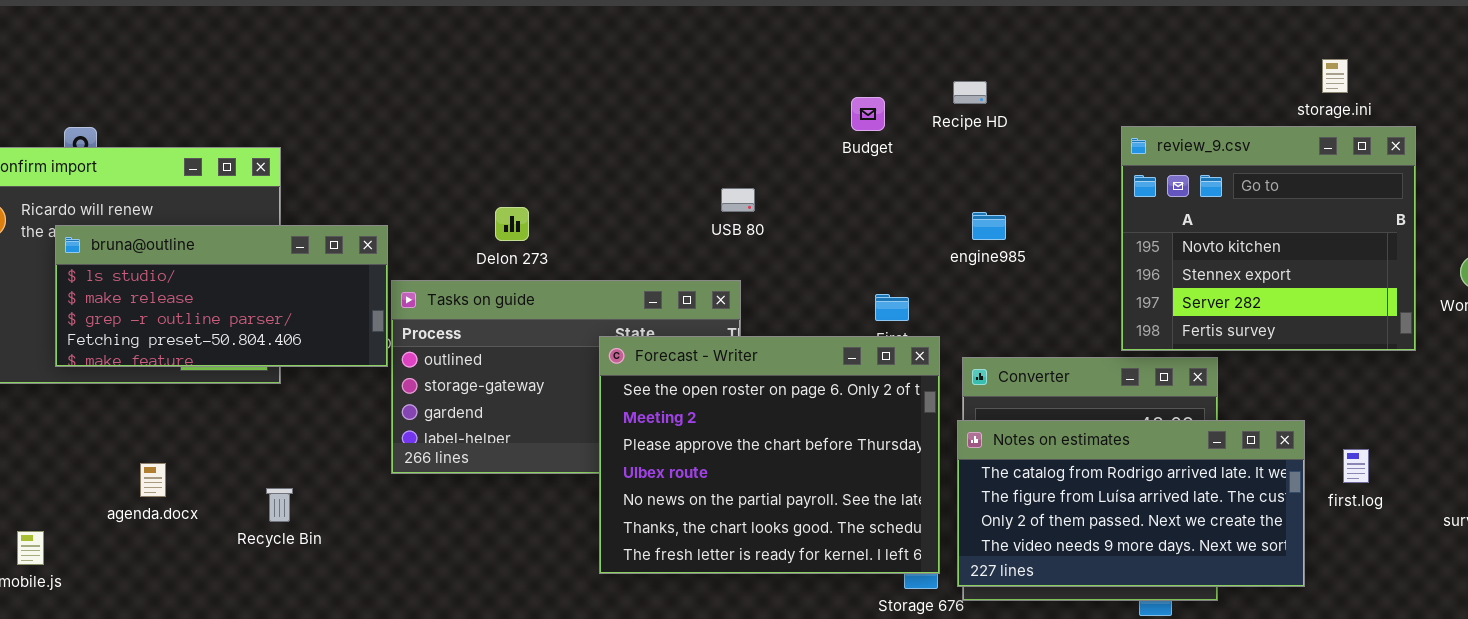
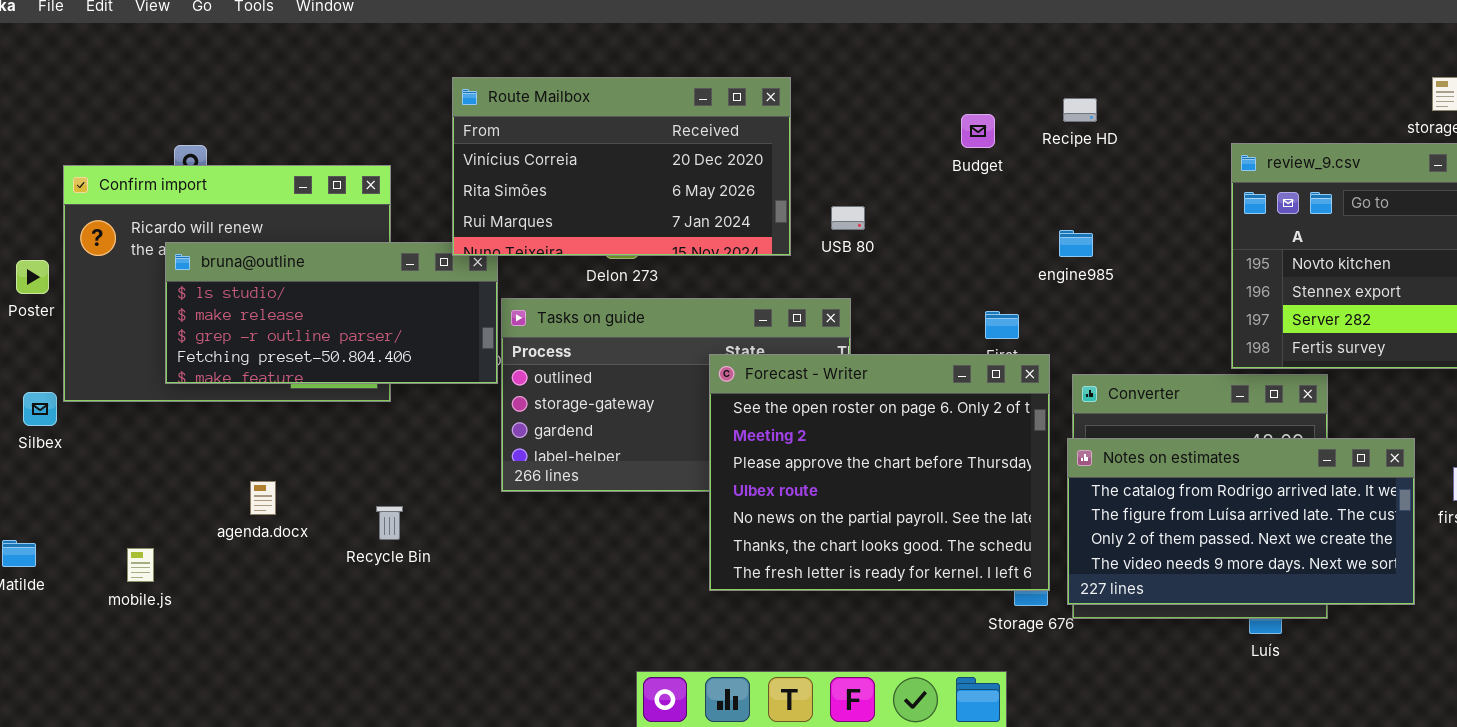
Route Mailbox: none -> [452,77,791,256], opened
engine985: [972,212,1006,240] -> [1059,230,1093,257], moved

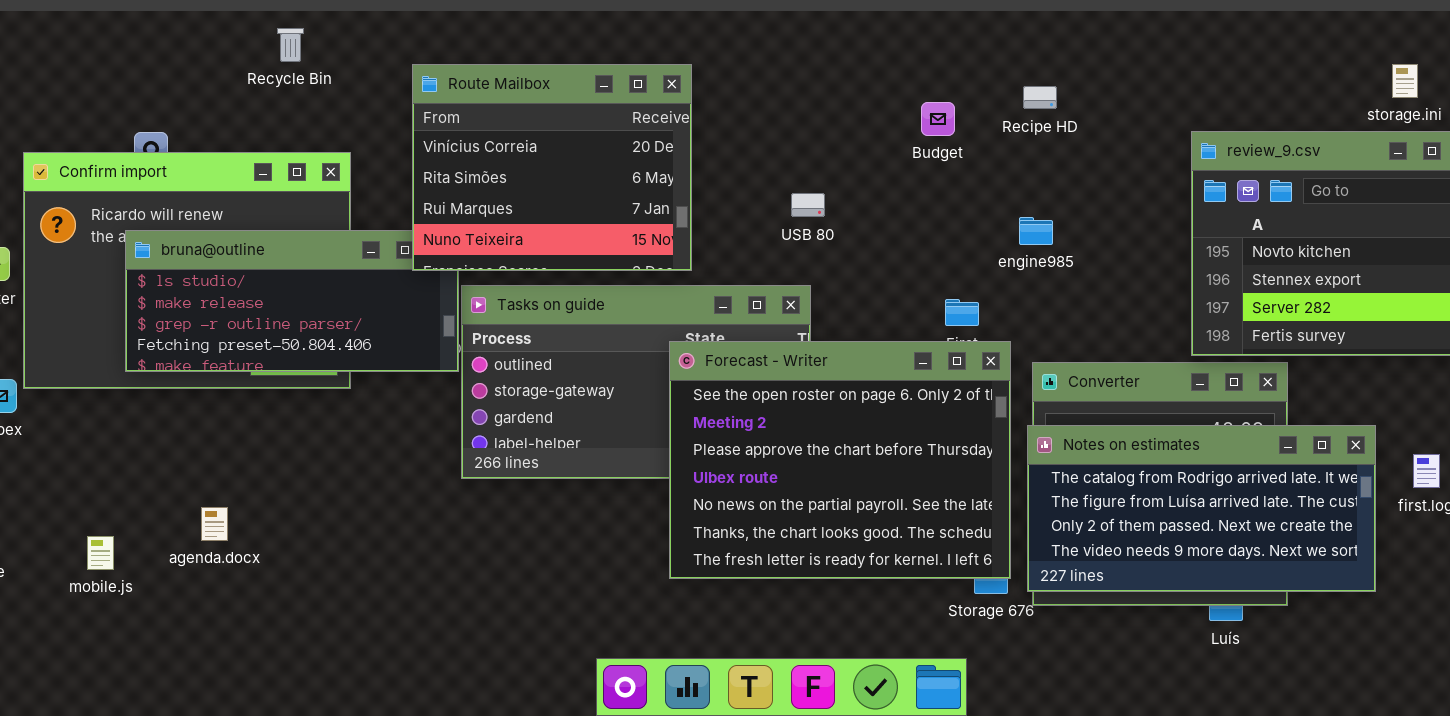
Route Mailbox: [452,77,791,256] -> [412,64,692,271], resized
agenda.docx: [250,481,276,515] -> [201,507,228,541], moved
Recycle Bin: [376,506,403,540] -> [277,28,304,62], moved

